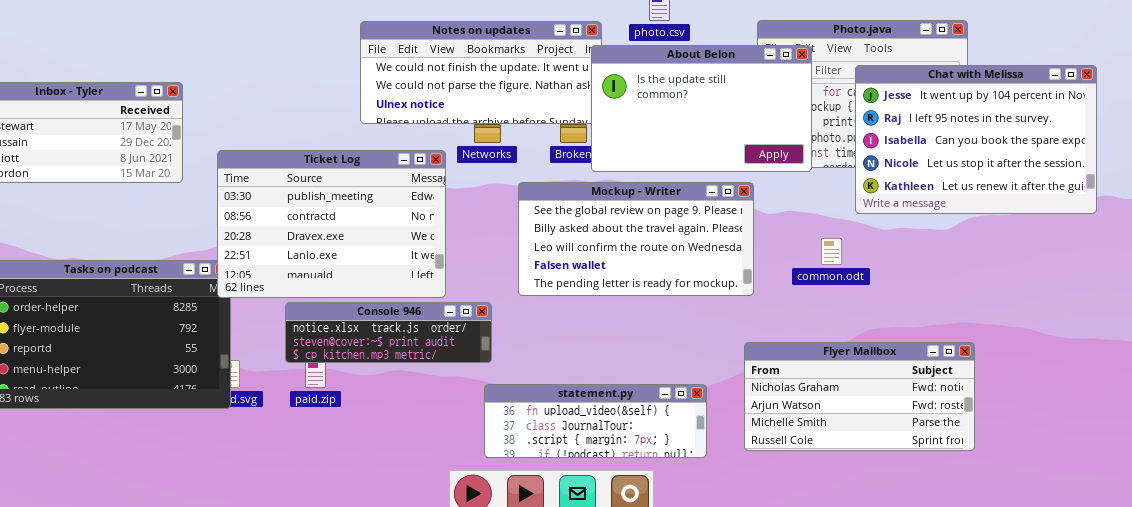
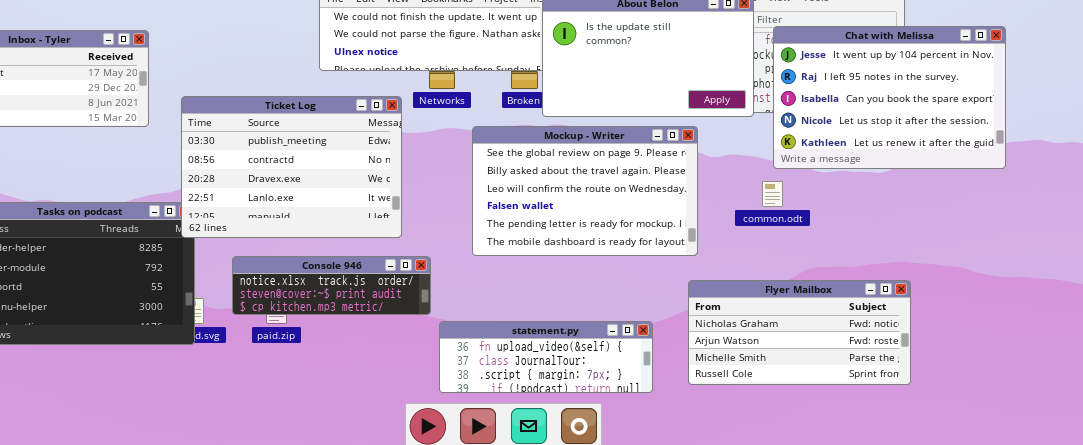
Chat with Melissa: [855,65,1097,214] -> [773,26,1006,169], moved
Mockup - Writer: [518,182,754,296] -> [472,126,698,256], resized
Console 946: [285,302,492,363] -> [232,256,431,315], moved

